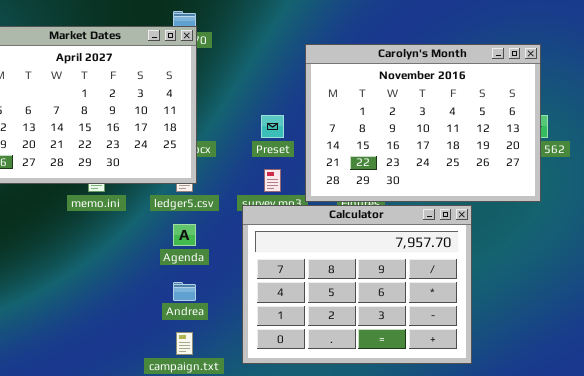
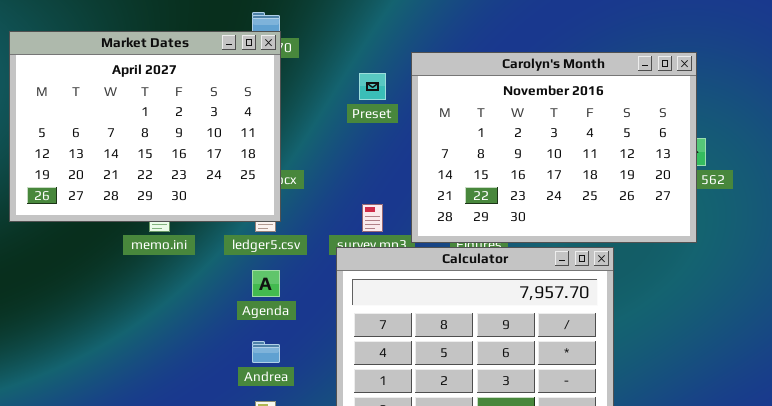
Preset: [261,115,284,138] -> [359,73,386,100], moved

